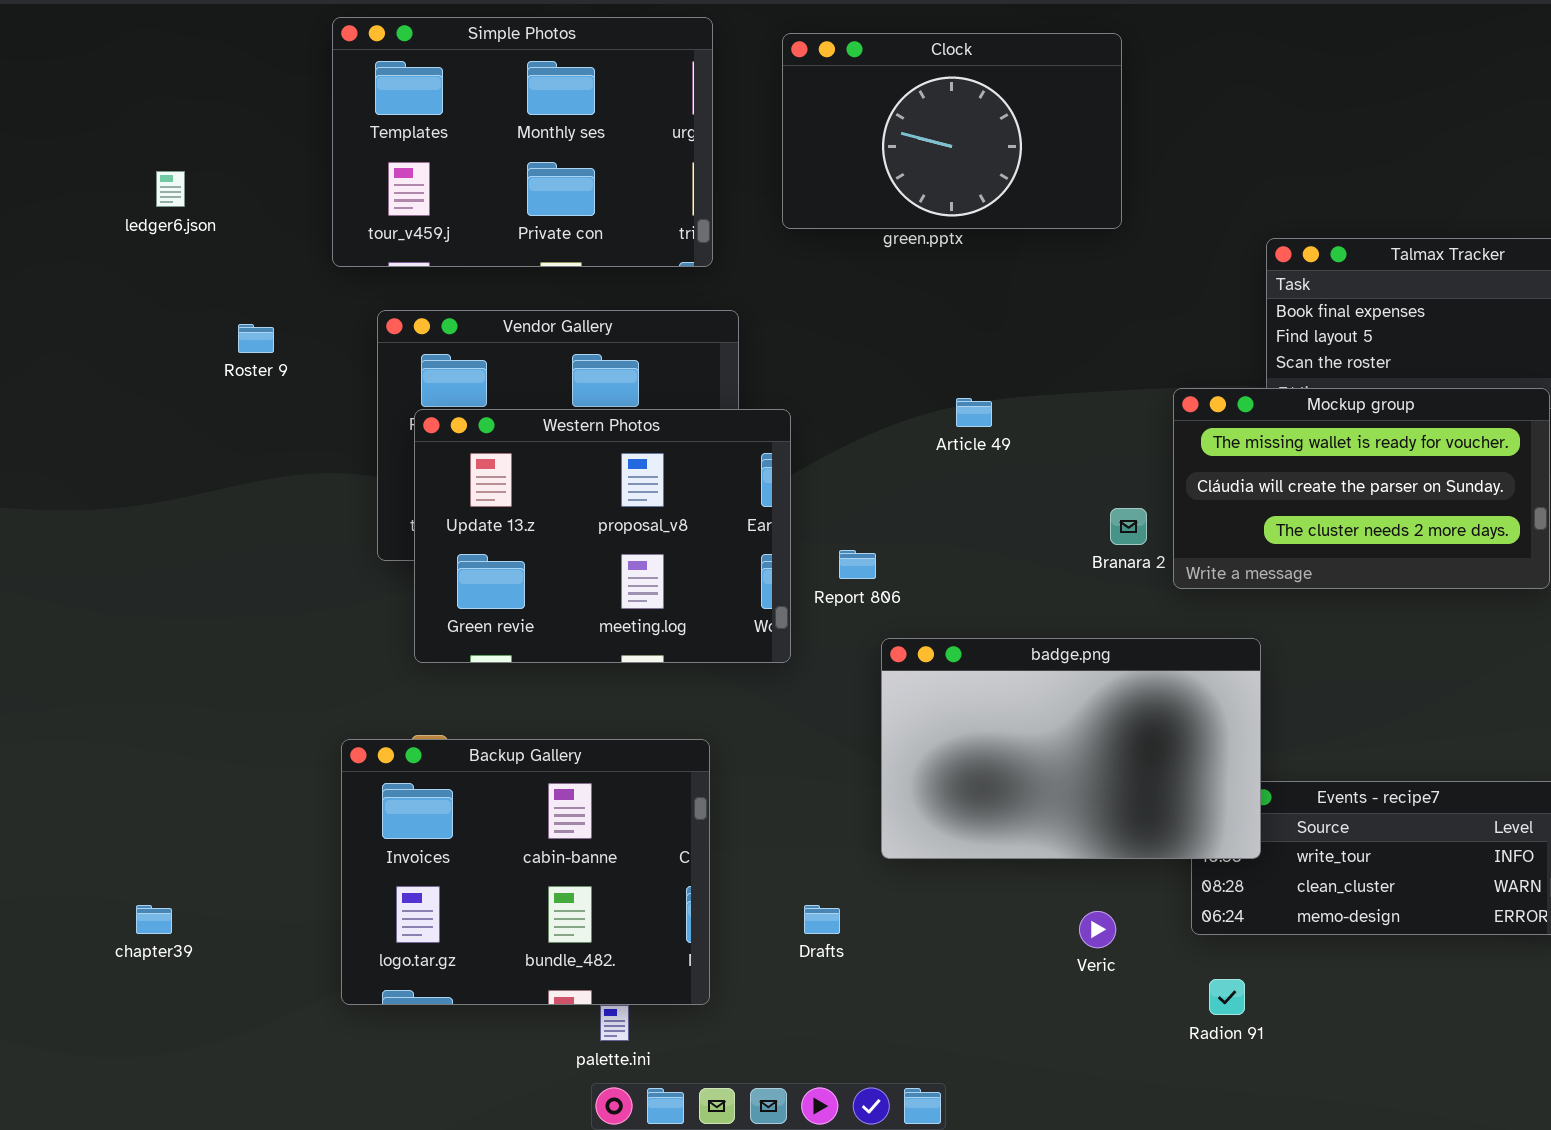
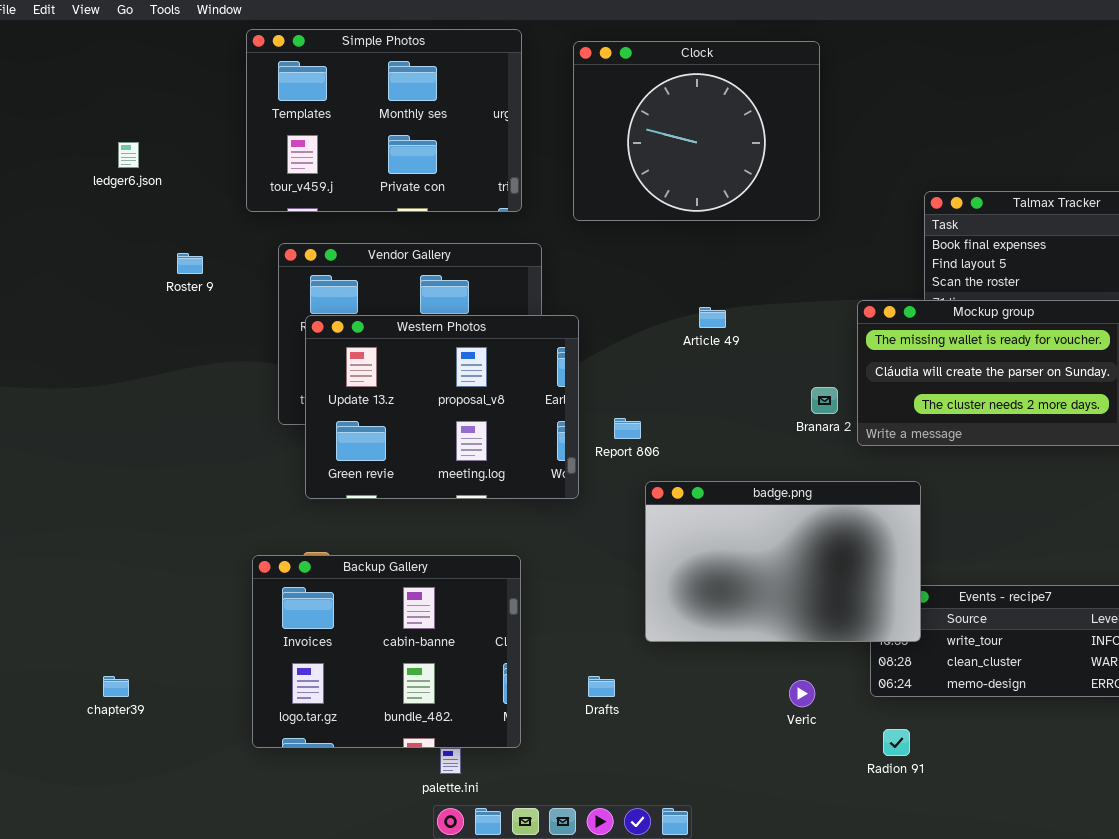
Clock: [782,33,1122,229] -> [573,41,820,221], resized

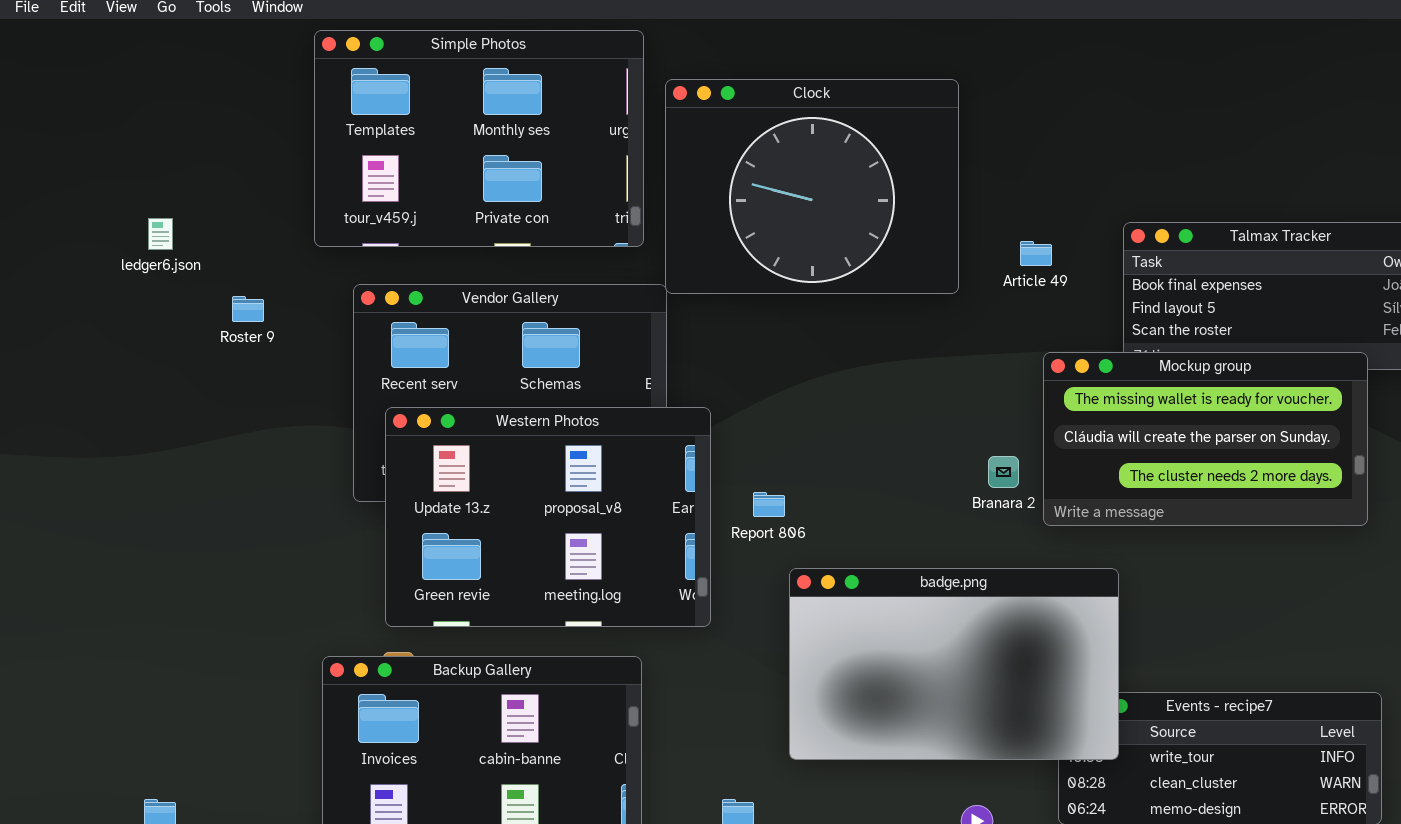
Clock: [573,41,820,221] -> [665,79,959,294], moved
ledger6.json: [118,142,139,168] -> [148,218,173,250], moved
Article 49: [699,307,726,328] -> [1020,241,1052,266], moved
Western Photos: [305,315,579,499] -> [385,407,711,627], moved

